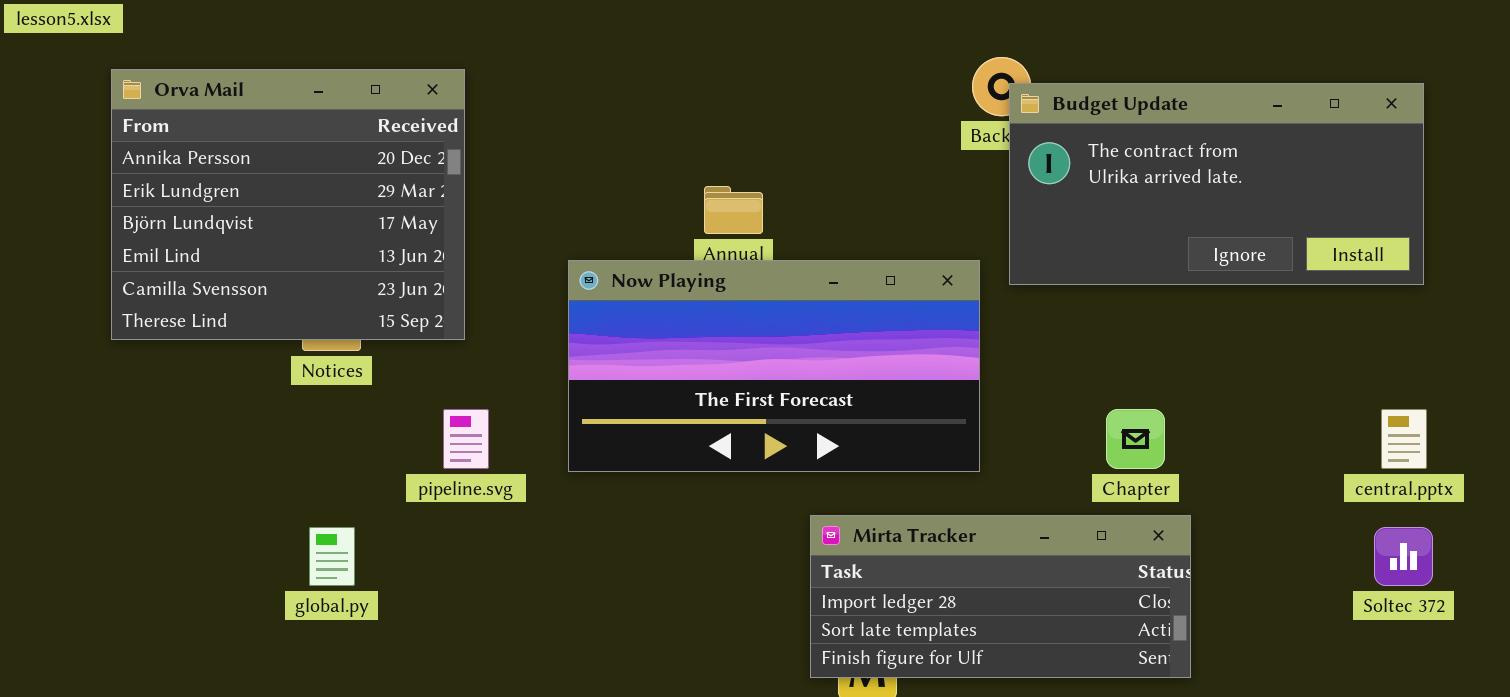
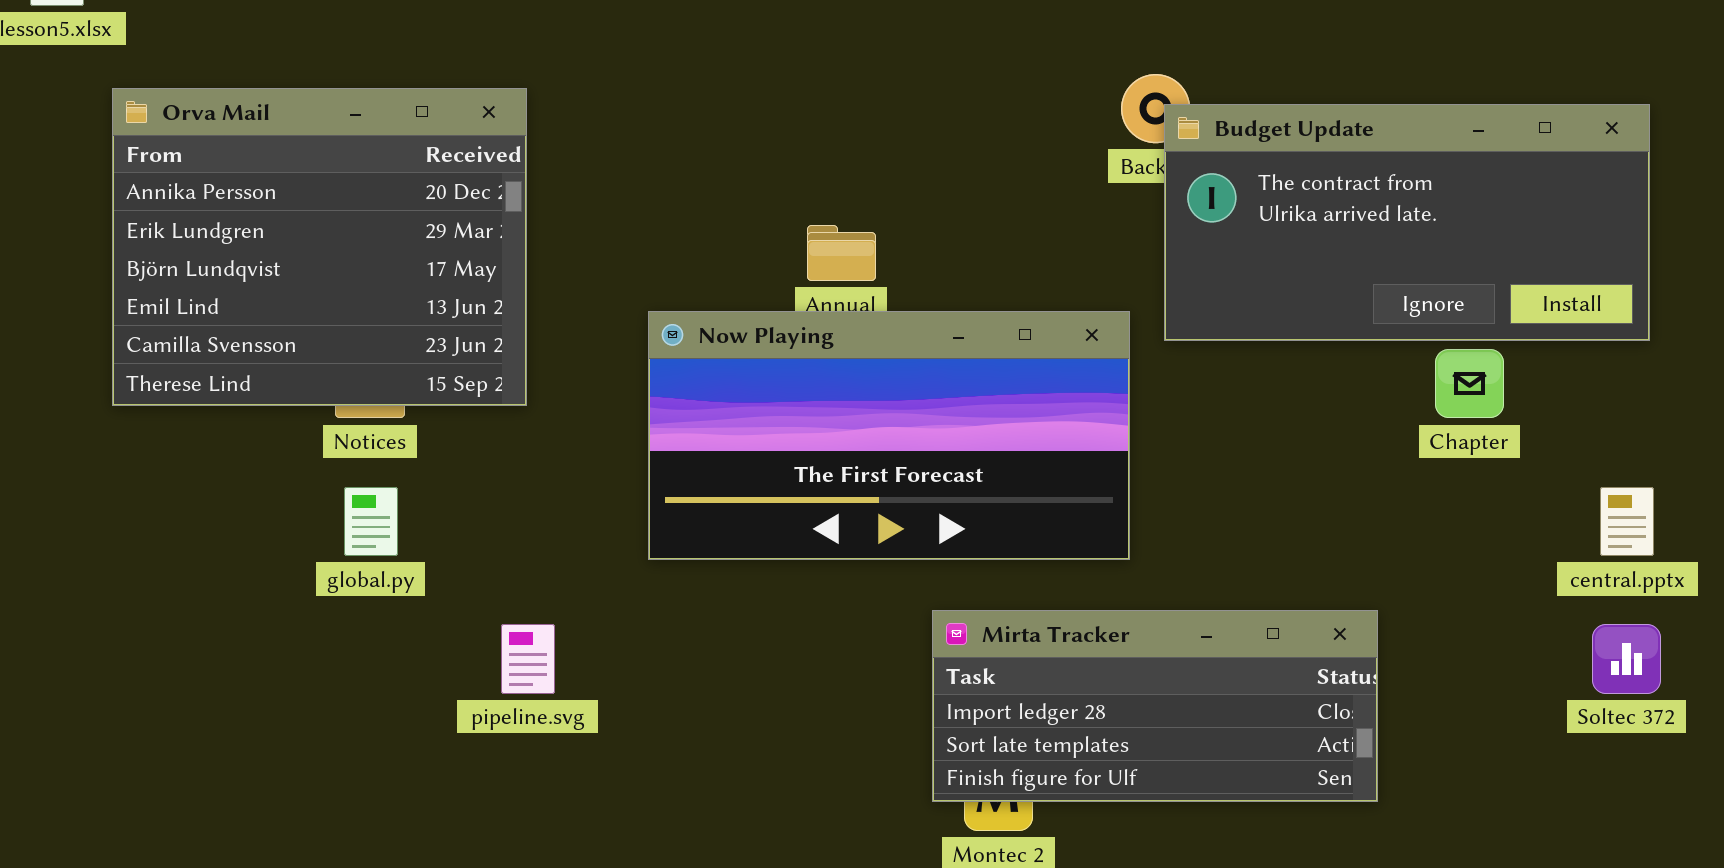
pipeline.svg: [443,409,489,469] -> [501,624,555,694], moved
Chapter: [1106,409,1165,469] -> [1435,349,1504,418], moved
global.py: [309,527,355,586] -> [344,487,398,556], moved

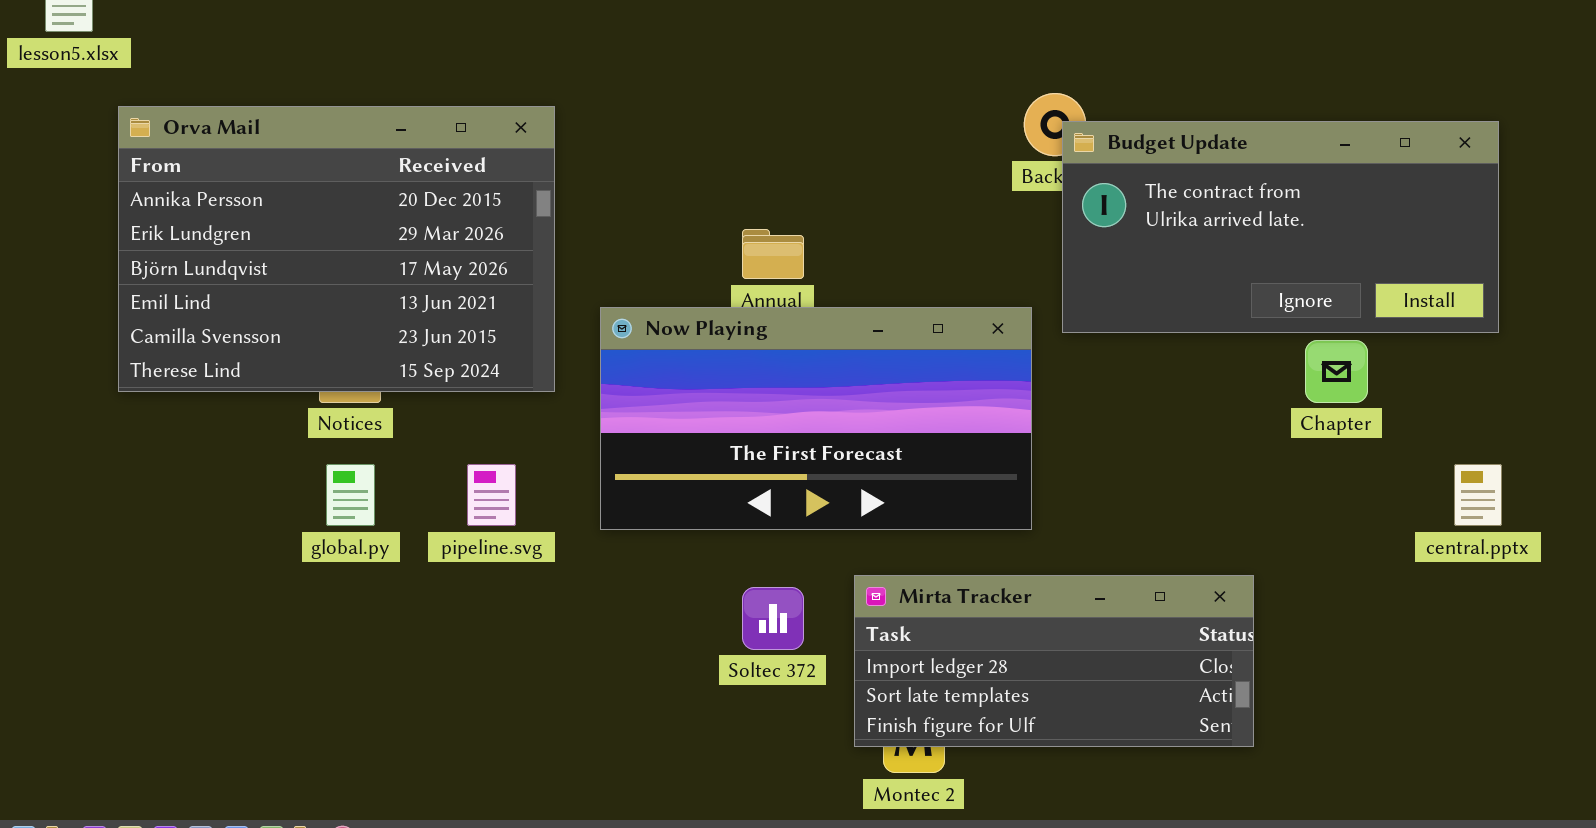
Orva Mail: [112,88,527,406] -> [118,106,555,392], resized
pipeline.svg: [501,624,555,694] -> [467,464,516,526], moved
Soltec 372: [1592,624,1661,694] -> [742,587,804,650], moved

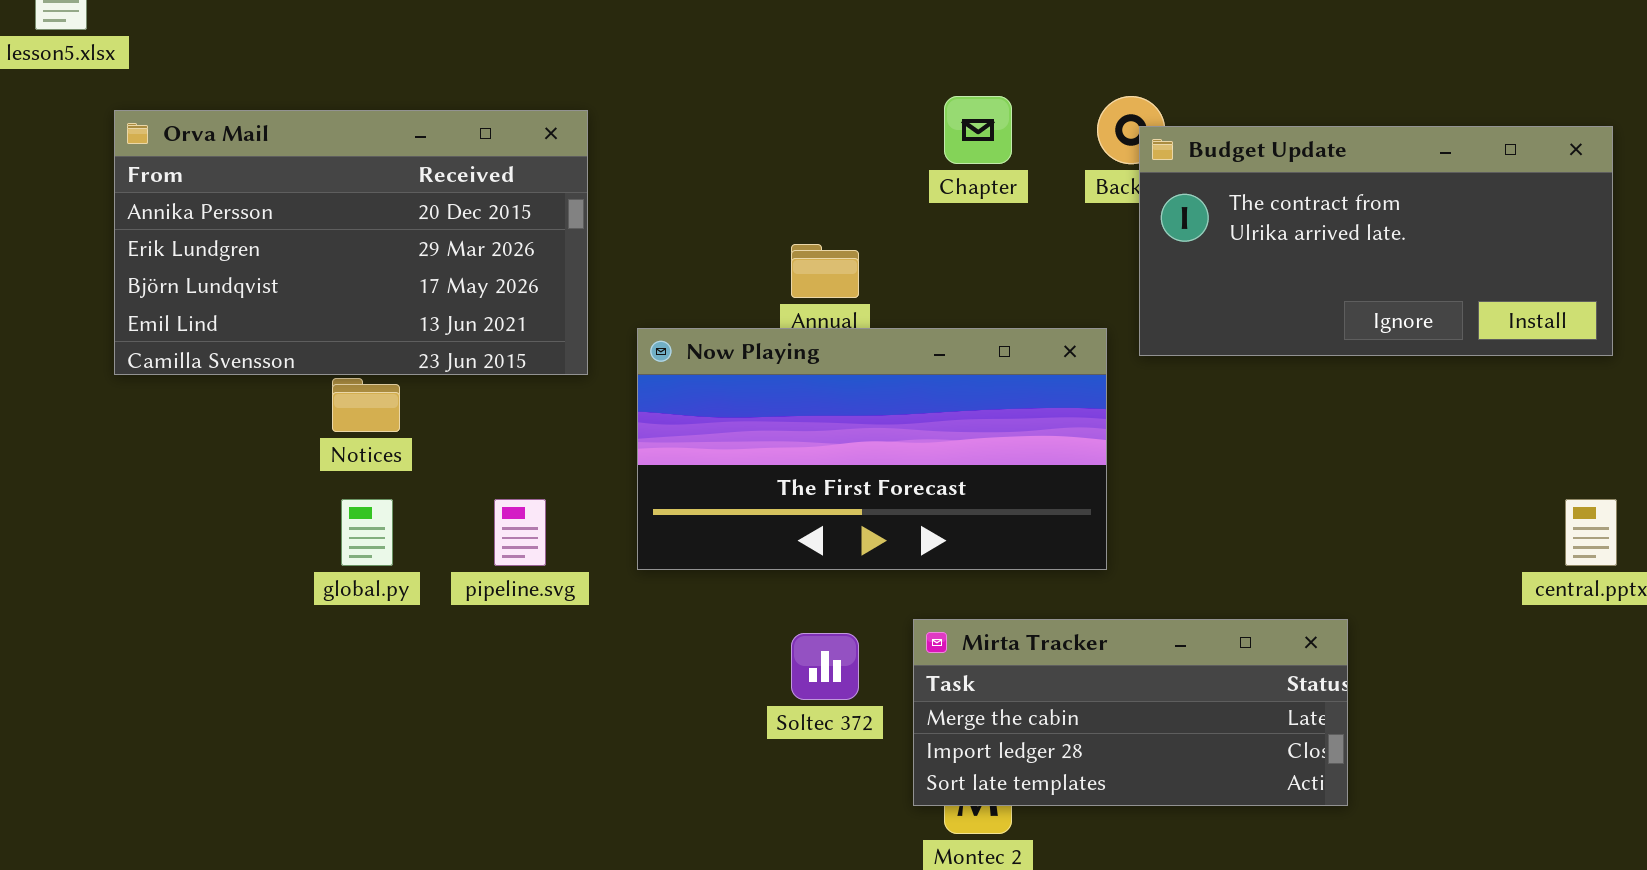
Orva Mail: [118,106,555,392] -> [114,110,588,375], resized
Chapter: [1305,340,1368,403] -> [944,96,1012,164], moved
Mirta Tracker: [854,575,1254,747] -> [913,619,1348,806], scrolled up 1 row

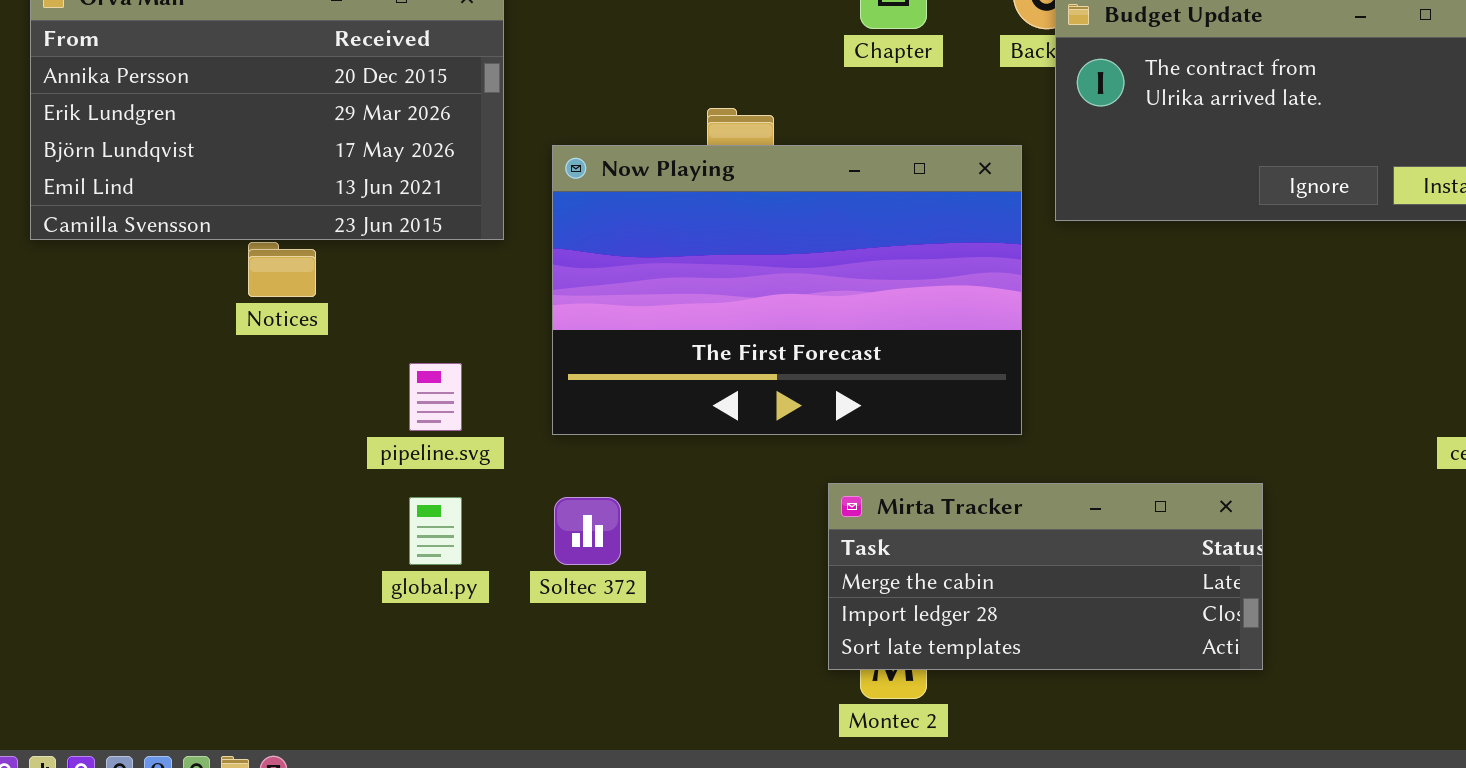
Now Playing: [637,328,1107,570] -> [552,145,1022,435], resized
global.py: [341,499,393,566] -> [409,497,462,565], moved
Soltec 372: [791,633,859,700] -> [554,497,621,565], moved

